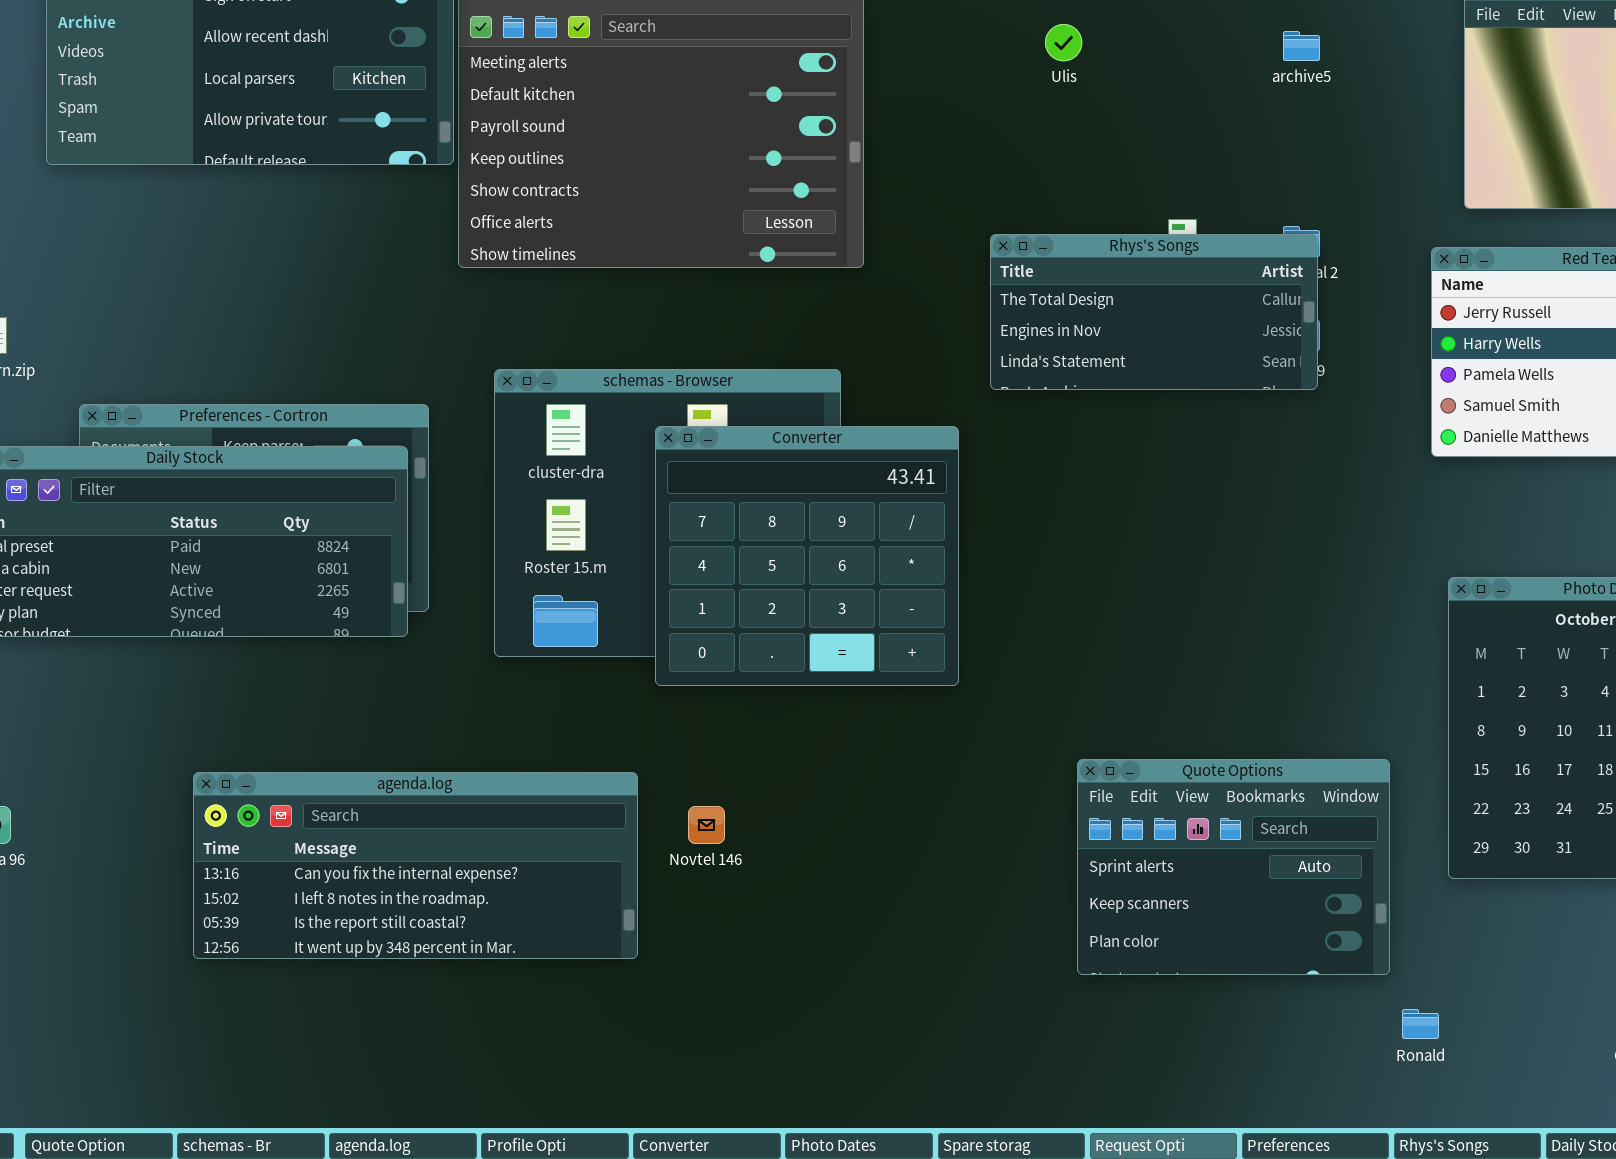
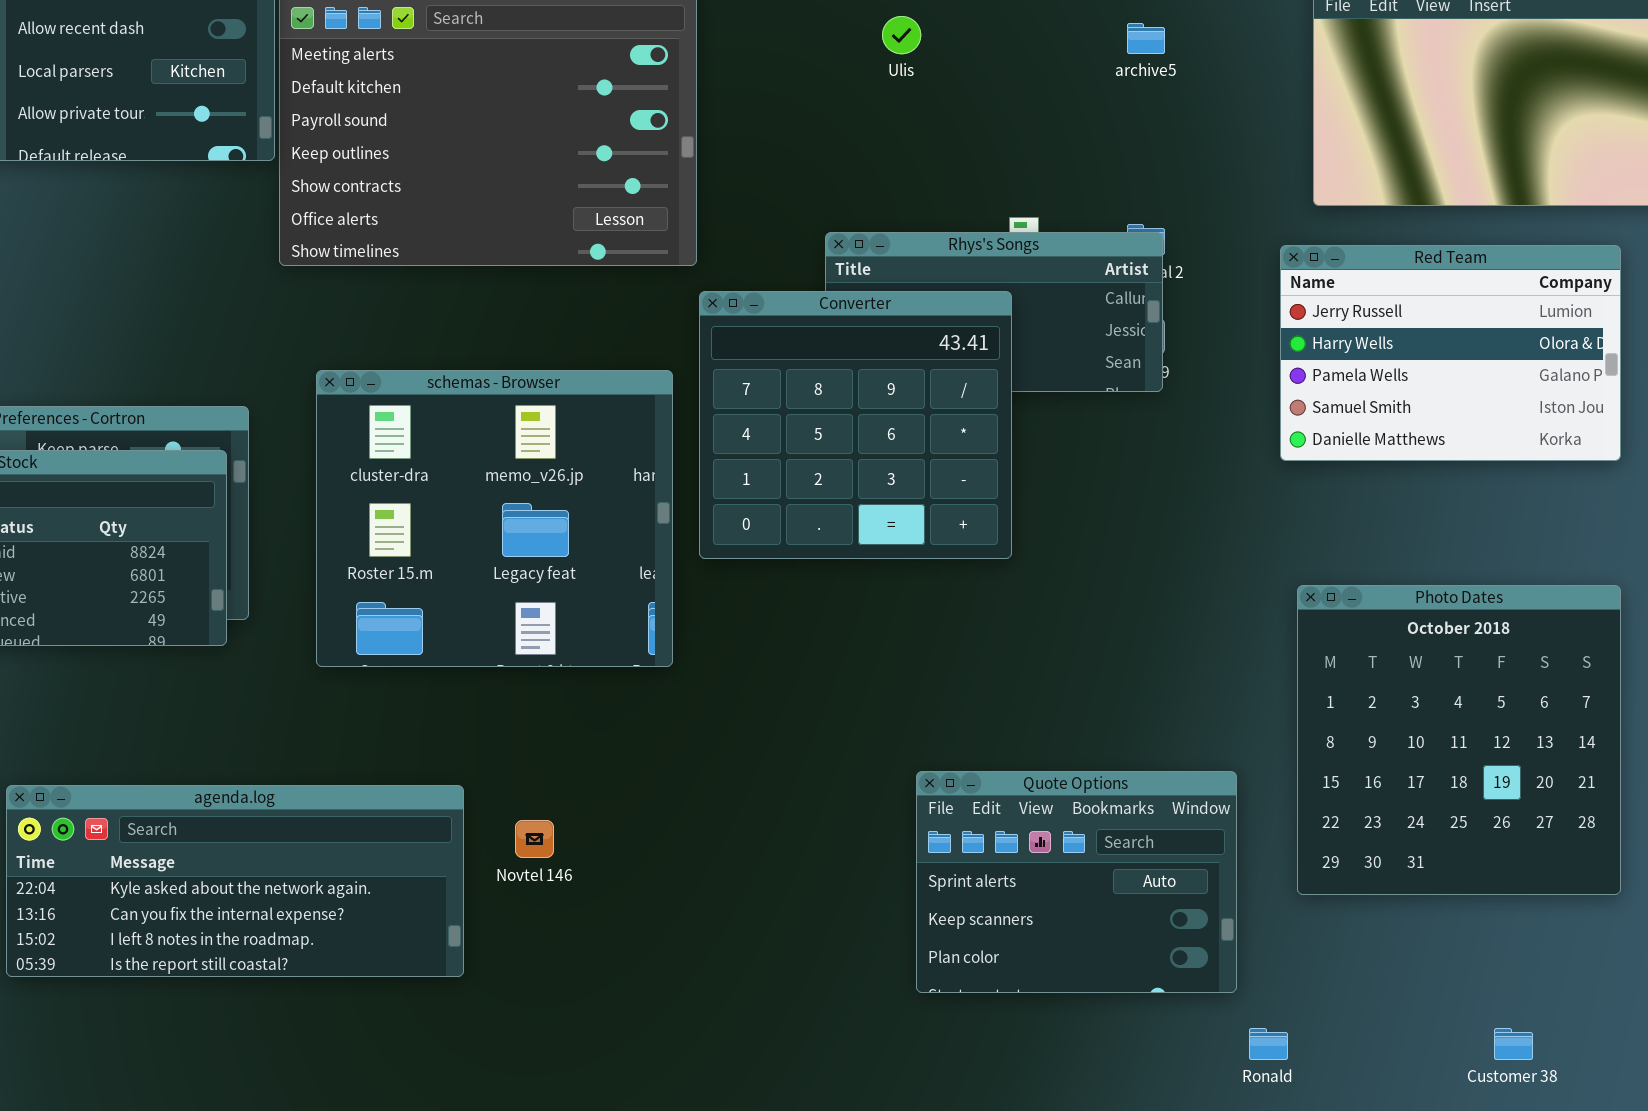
Converter: [655,426,959,686] -> [699,291,1012,559], moved
agenda.log: [193,772,638,959] -> [6,785,464,977], scrolled up 1 row

